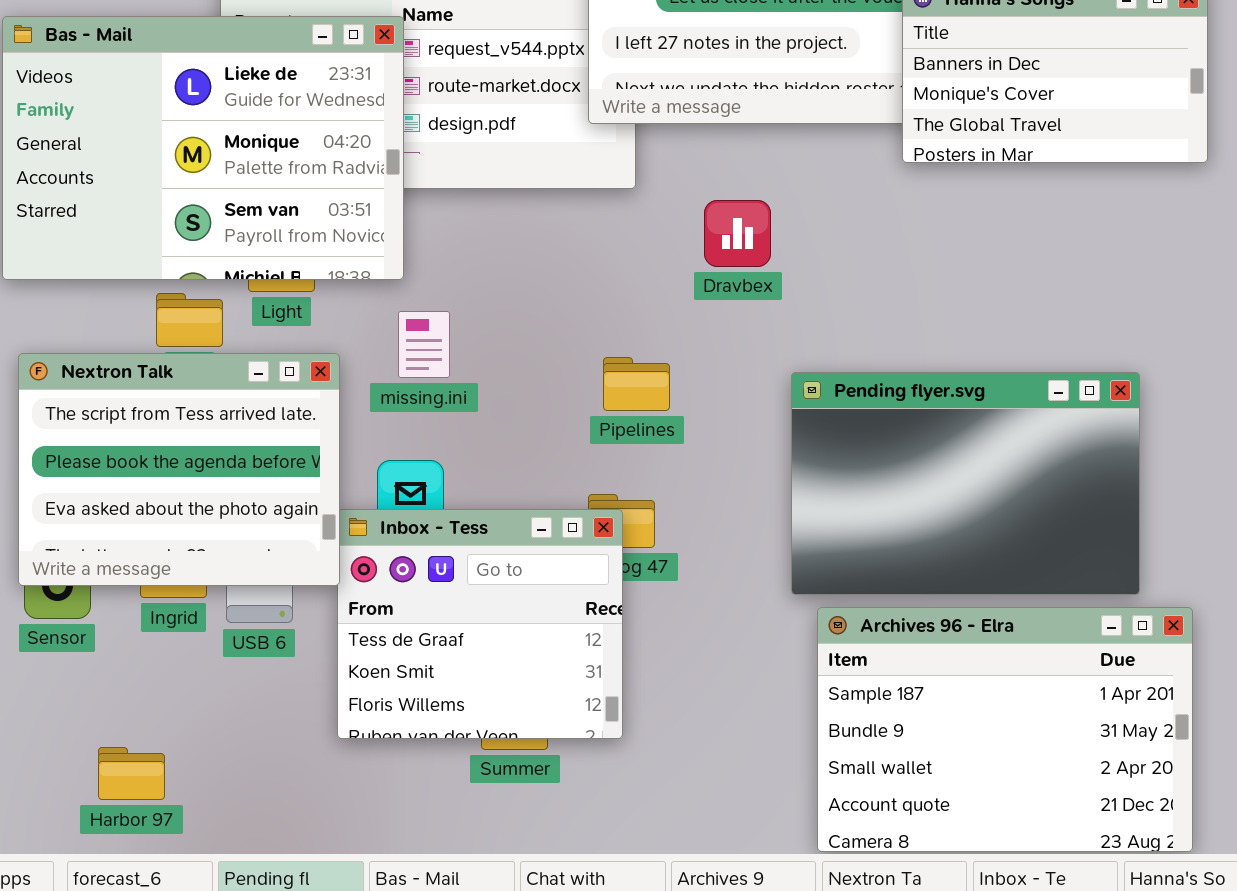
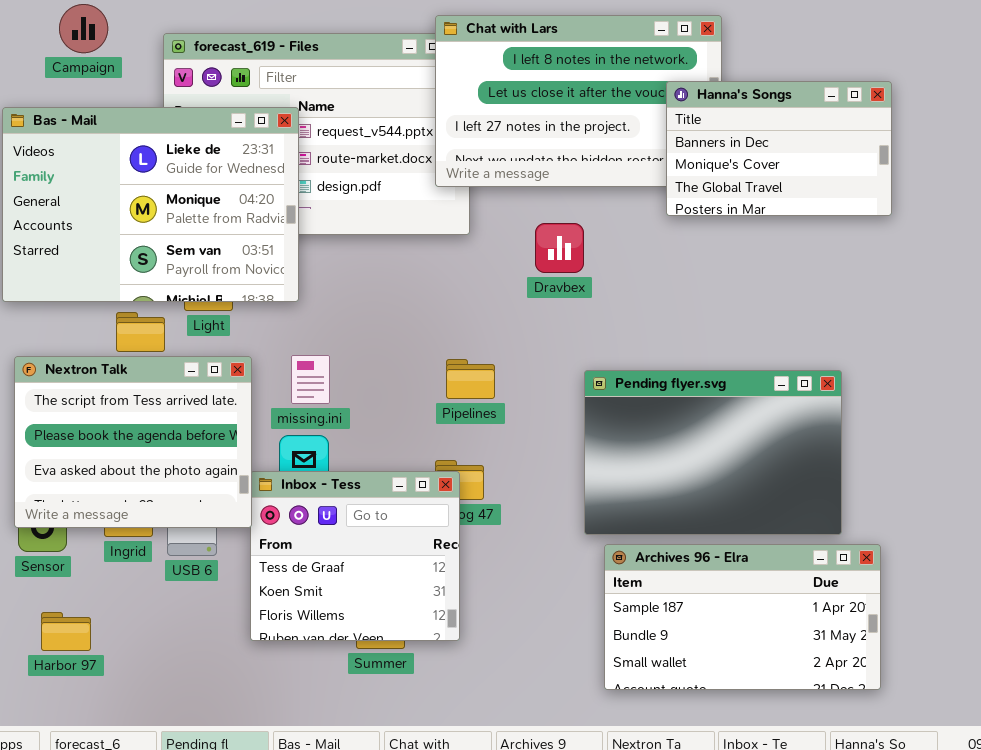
Dravbex: [704,200,771,267] -> [535,223,584,273], moved
missing.ini: [398,311,450,378] -> [291,355,330,404], moved
Archives 96 - Elra: [817,607,1193,852] -> [604,544,881,690], resized
Harbor 97: [98,747,165,800] -> [41,612,91,651], moved

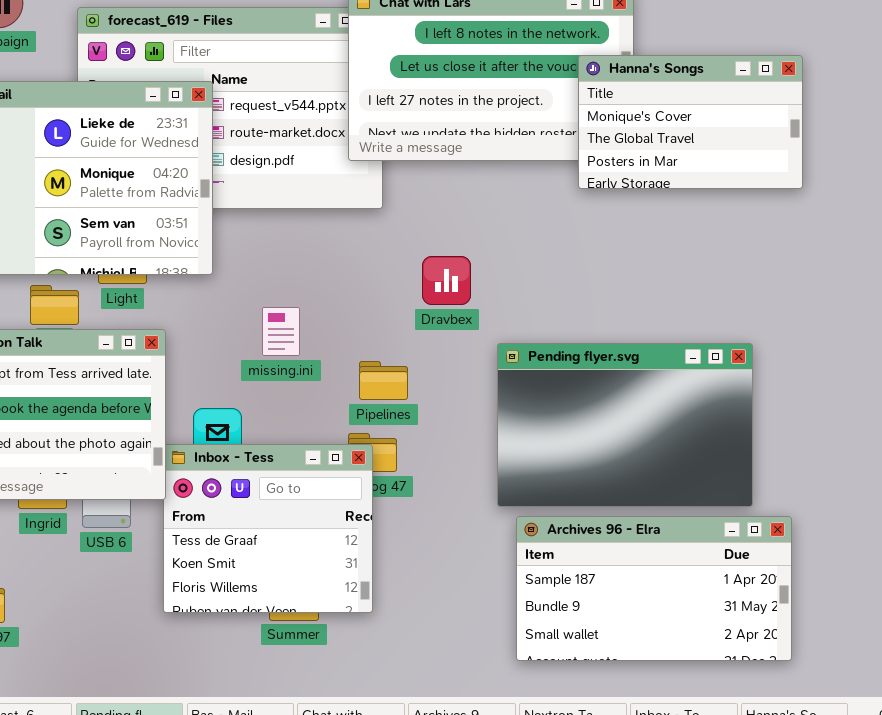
Hanna's Songs: [666,81,892,216] -> [578,55,803,189], scrolled down 1 row
Dravbex: [535,223,584,273] -> [422,256,471,305], moved
missing.ini: [291,355,330,404] -> [262,307,300,356], moved
Pipelines: [446,359,495,399] -> [359,361,408,400], moved

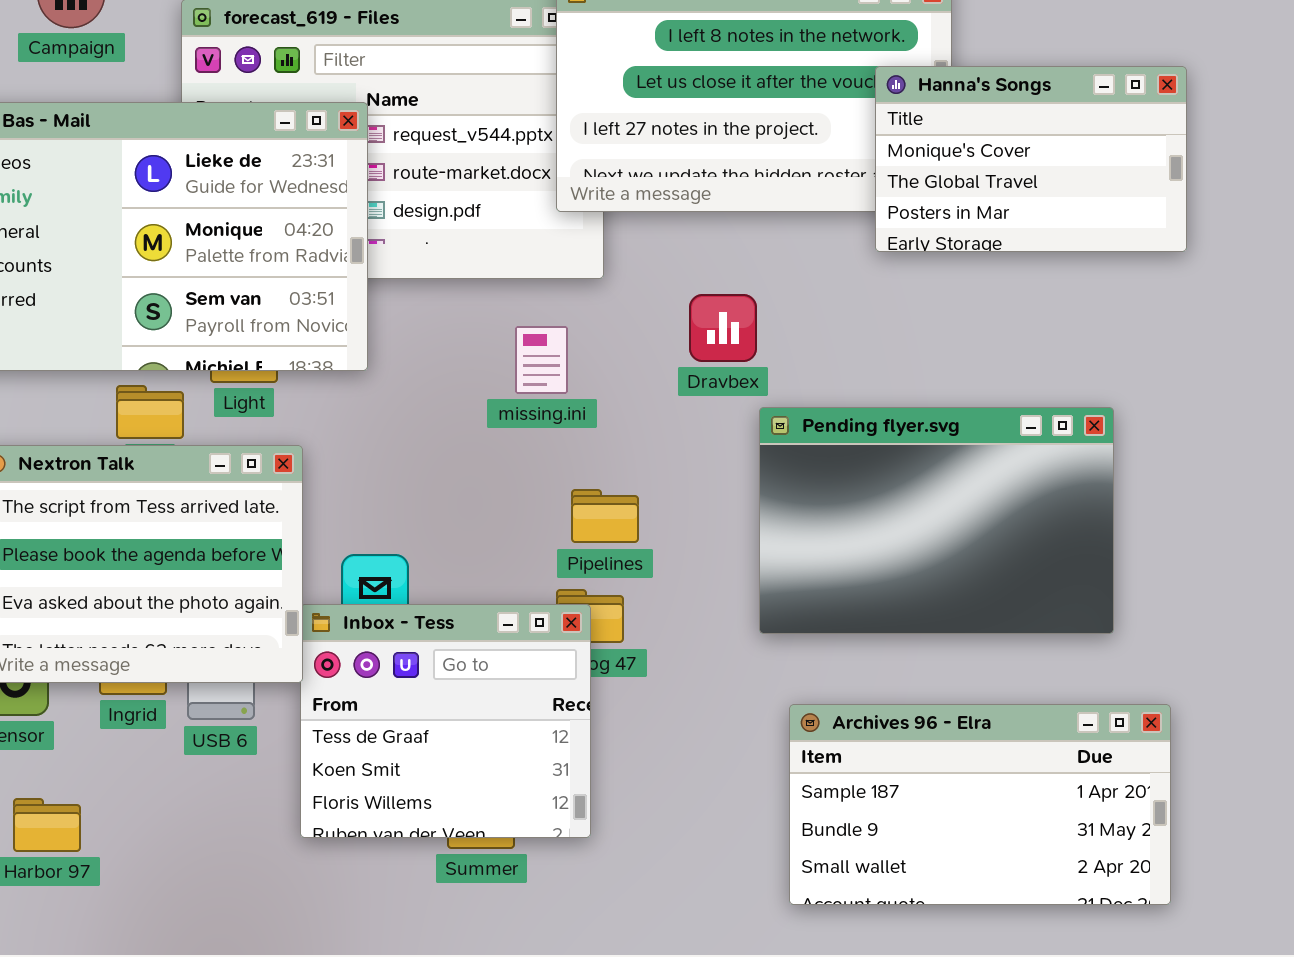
Dravbex: [422,256,471,305] -> [689,294,757,362], moved
missing.ini: [262,307,300,356] -> [515,326,568,394], moved
Pending flyer.svg: [497,343,753,507] -> [759,407,1114,634], moved

